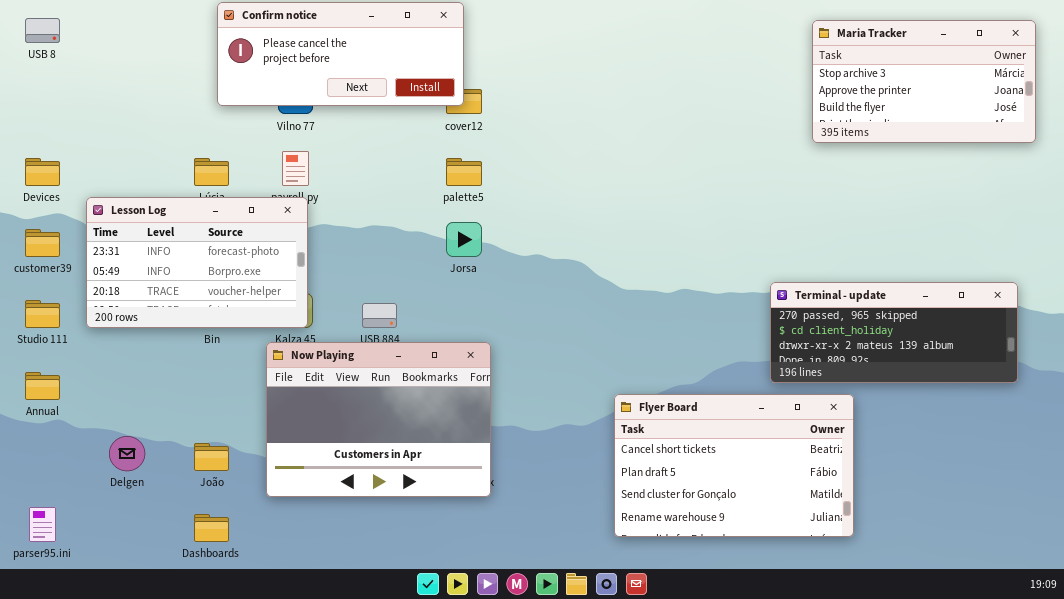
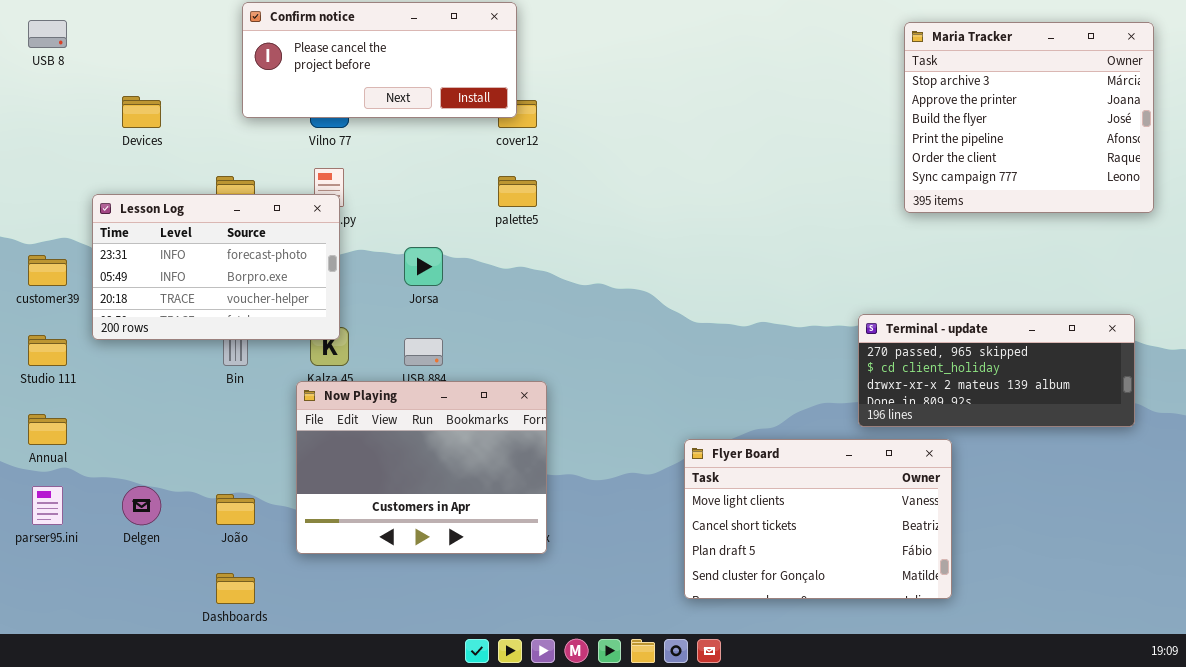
Maria Tracker: [812,20,1036,143] -> [904,22,1154,213], resized
Devices: [25,158,60,186] -> [122,96,161,128], moved
Lesson Log: [86,197,308,328] -> [92,194,340,340], moved
Jorsa: [446,222,482,257] -> [404,247,443,286], moved
Flyer Board: [614,394,854,537] -> [684,439,952,599], scrolled up 1 row
parser95.ini: [29,507,56,542] -> [32,486,63,525], moved

